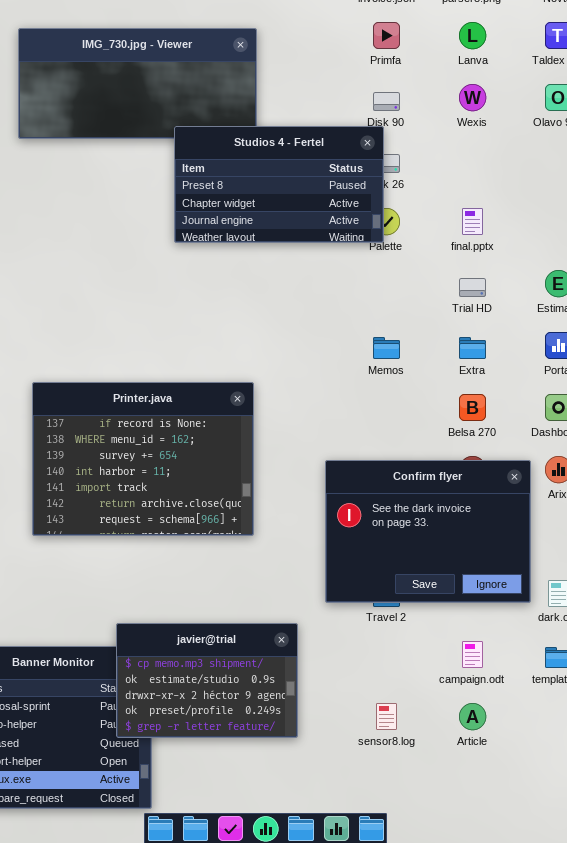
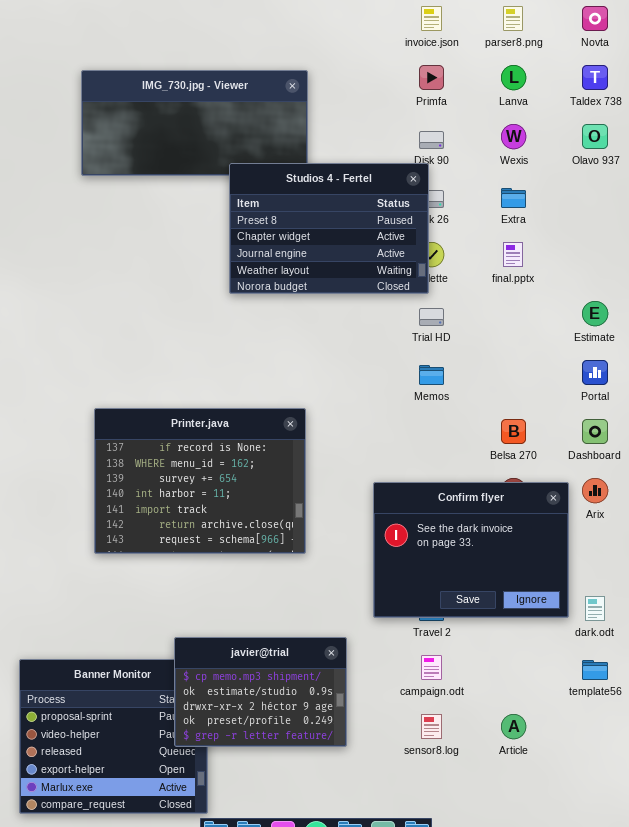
Studios 4 - Fertel: [174,126,384,243] -> [229,163,429,294], resized
Trial HD: [459,278,486,297] -> [419,308,444,326], moved
Extra: [459,337,486,359] -> [501,188,526,208], moved
campaign.odt: [462,641,483,668] -> [421,655,442,680], moved

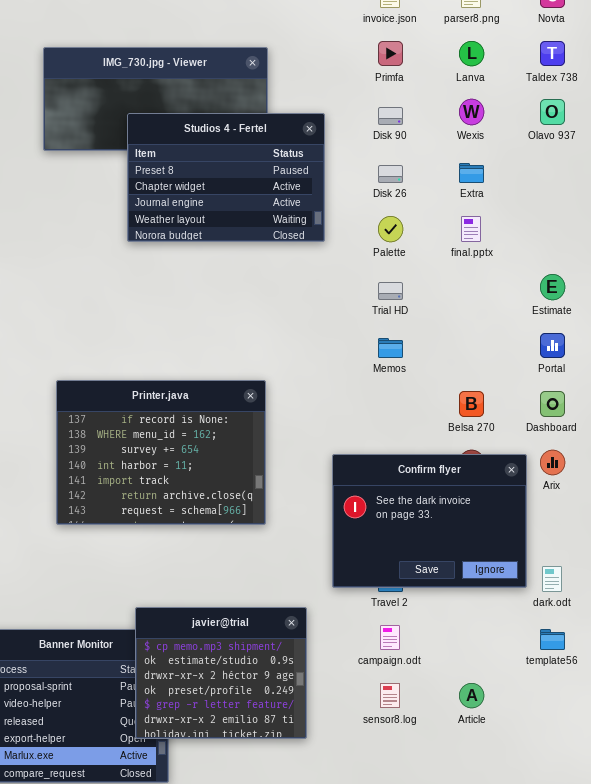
Studios 4 - Fertel: [229,163,429,294] -> [127,113,325,242], moved
javier@trial: [174,637,347,747] -> [135,607,307,739], resized

